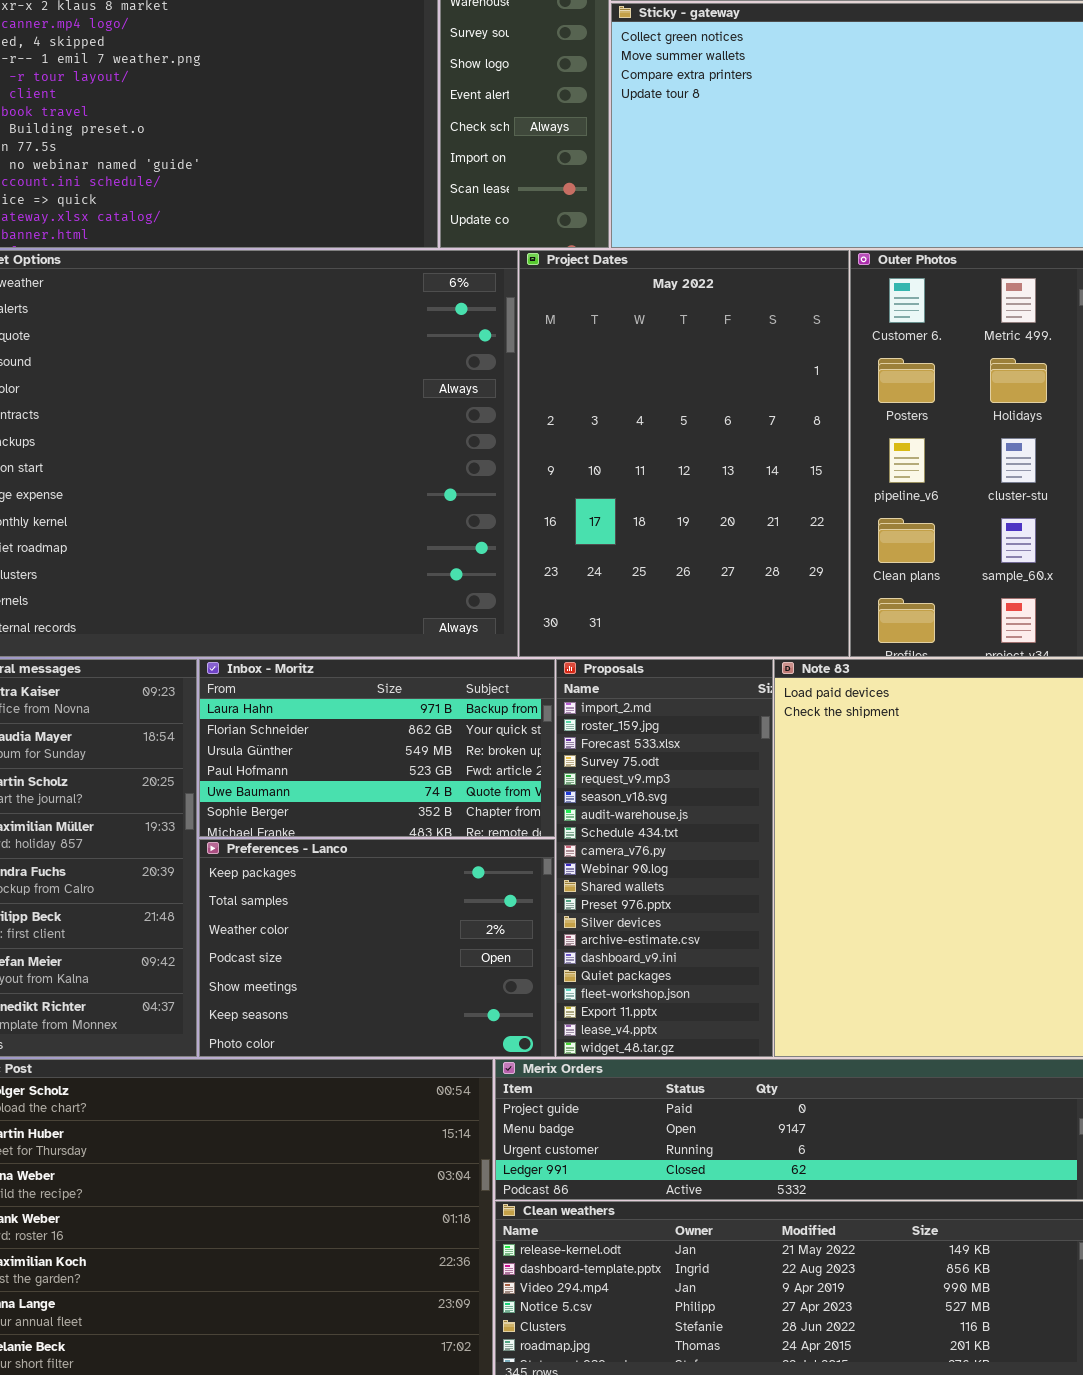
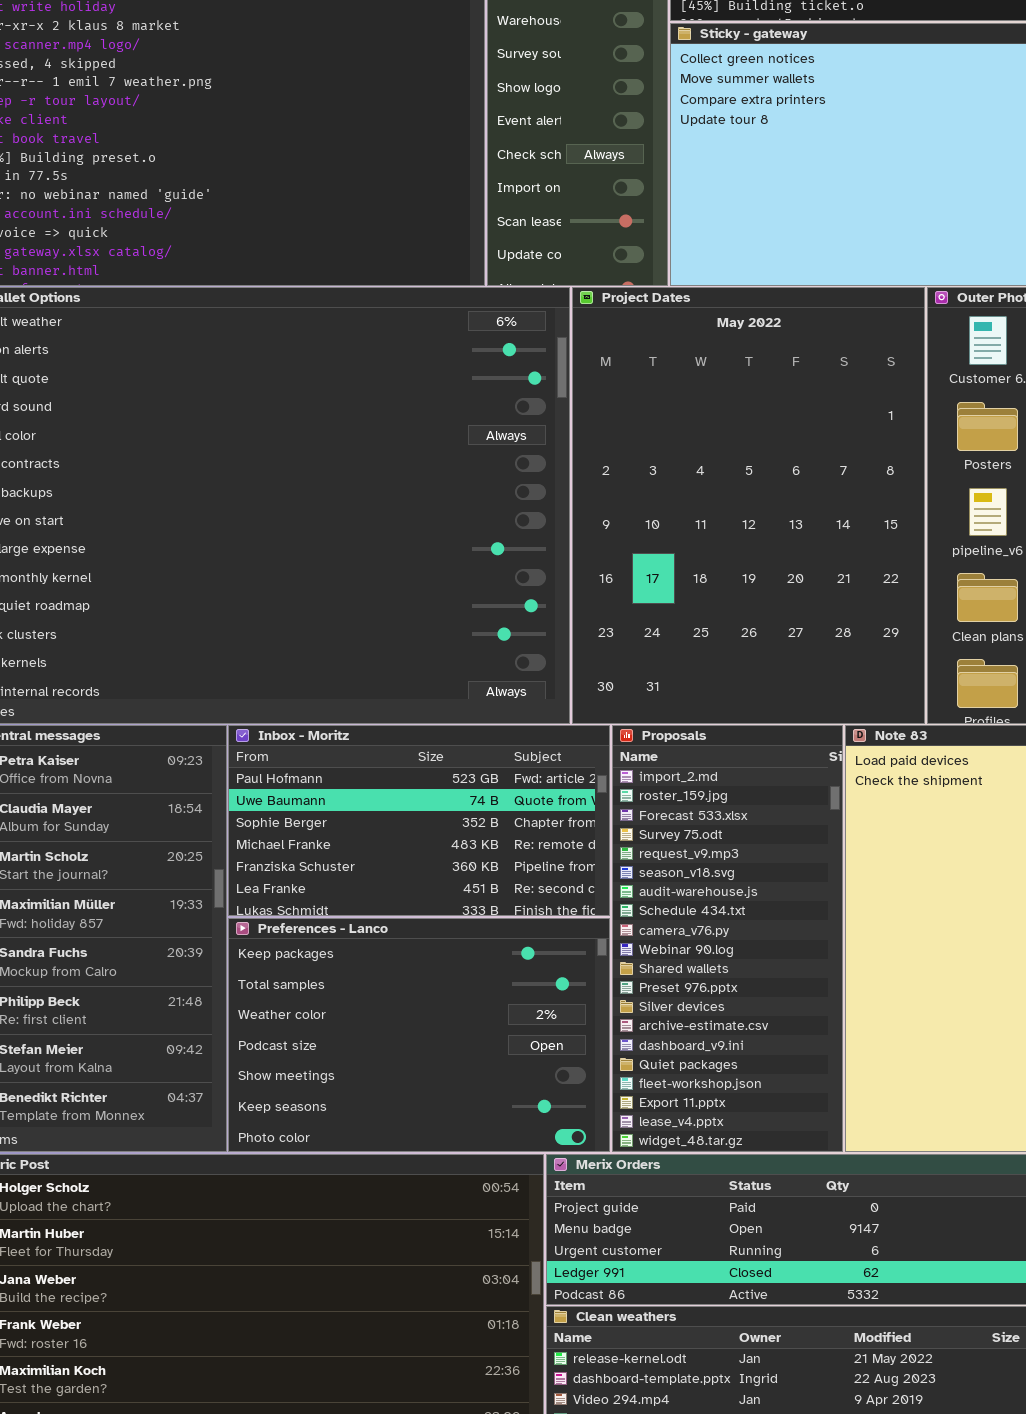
Inbox - Moritz: [199,659,555,837] -> [228,725,610,916], scrolled down 3 rows

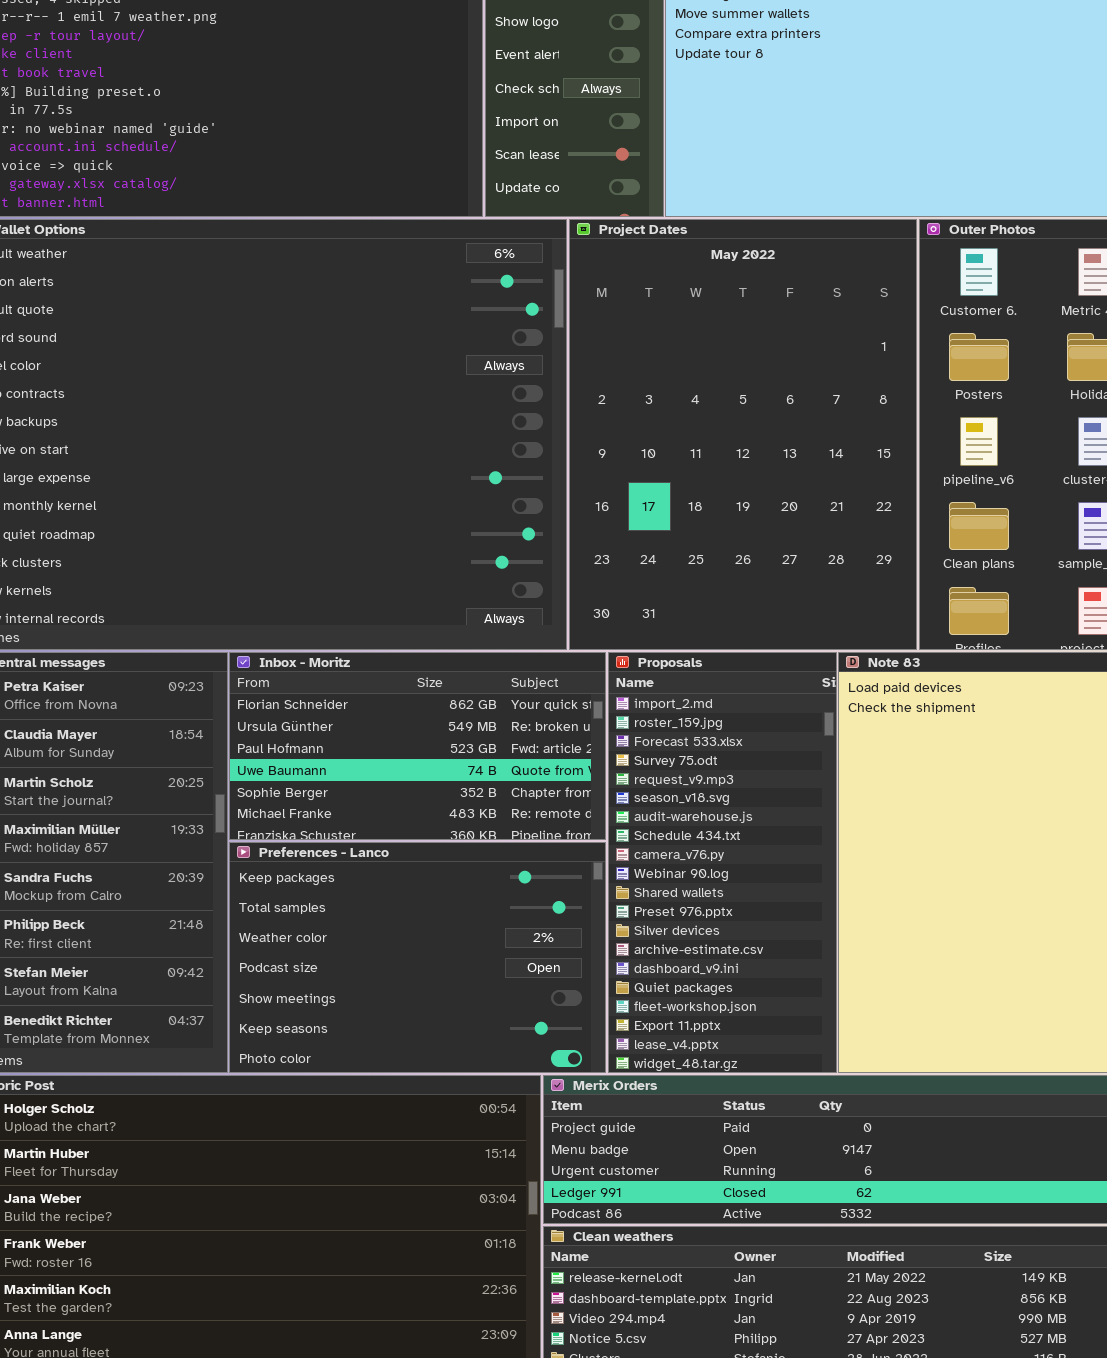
Inbox - Moritz: [228,725,610,916] -> [229,652,606,840], scrolled up 2 rows

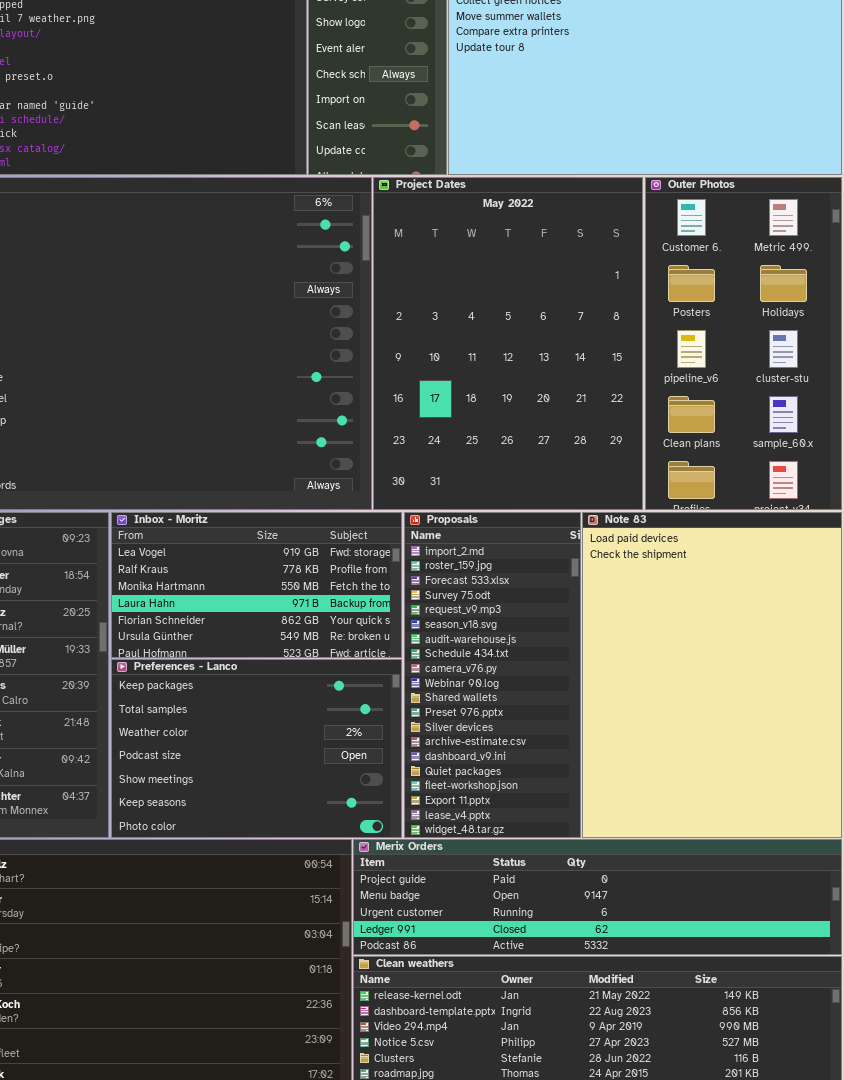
Inbox - Moritz: [229,652,606,840] -> [111,512,402,658], scrolled up 4 rows

